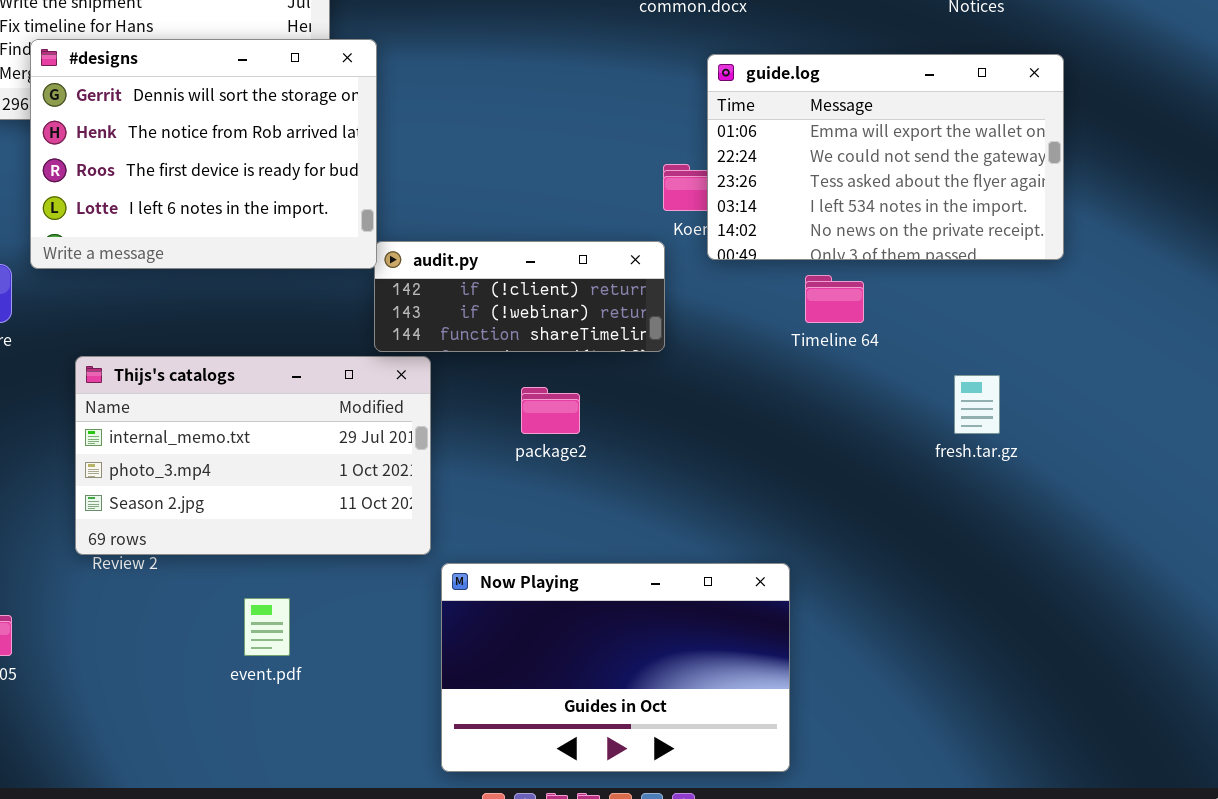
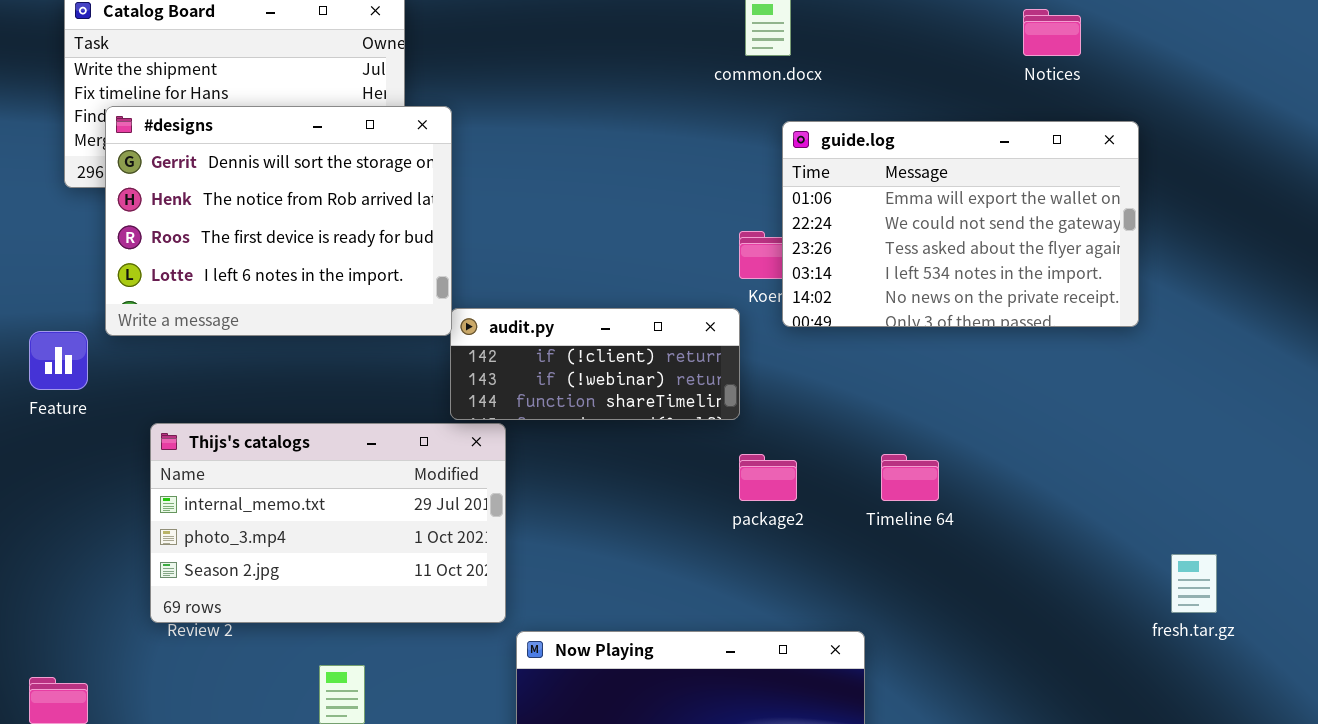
Timeline 64: [805,275,864,323] -> [881,454,939,501], moved
fresh.tar.gz: [954,375,1000,434] -> [1171,554,1217,613], moved
package2: [521,387,580,434] -> [739,454,797,501], moved

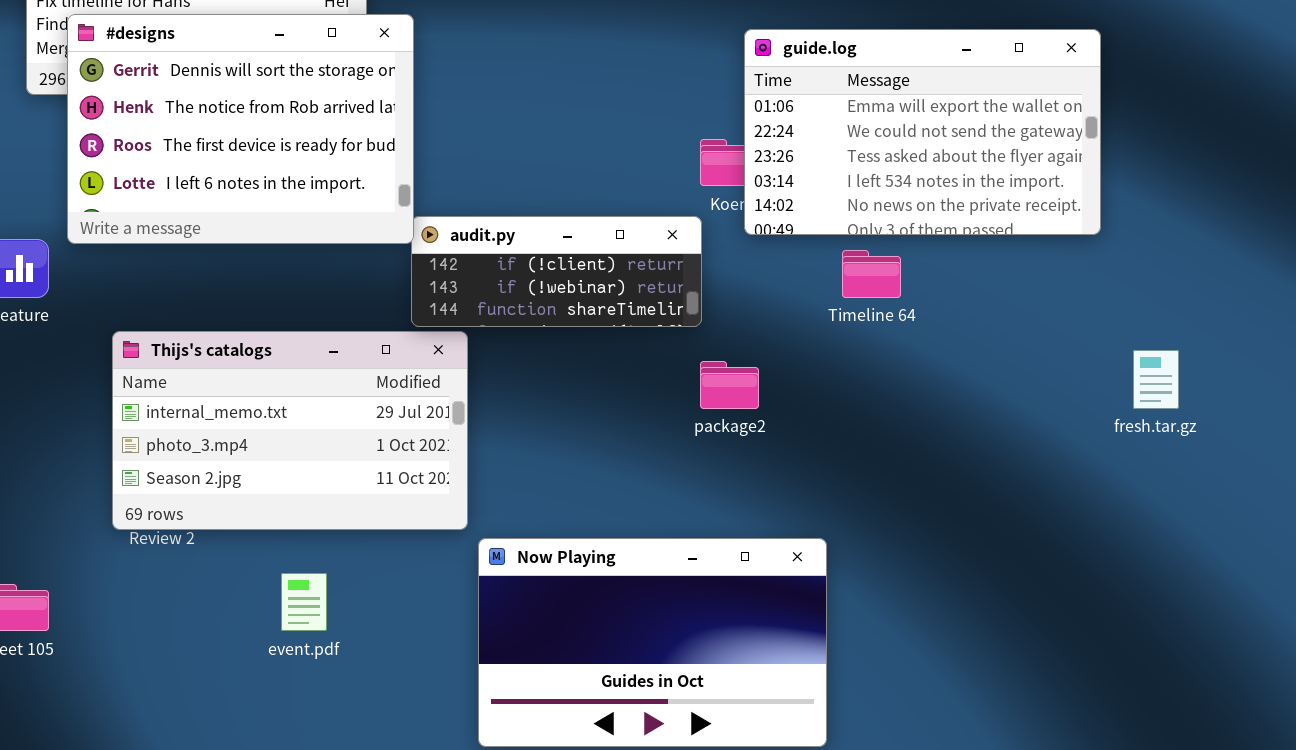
Timeline 64: [881,454,939,501] -> [842,250,901,298], moved
fresh.tar.gz: [1171,554,1217,613] -> [1133,350,1179,409], moved

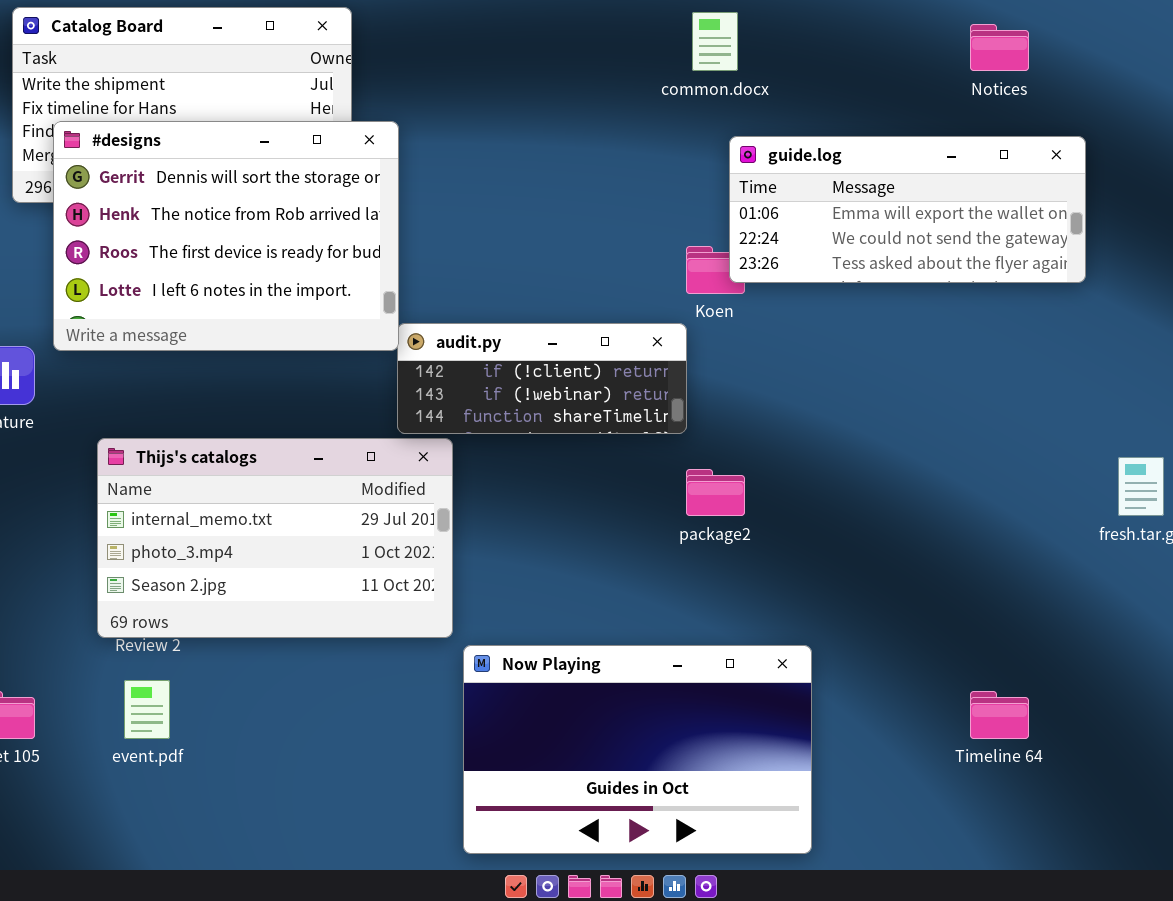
guide.log: [744,29,1101,235] -> [729,136,1086,283], resized
Timeline 64: [842,250,901,298] -> [970,691,1029,739], moved
event.pdf: [281,573,327,631] -> [124,680,170,739], moved

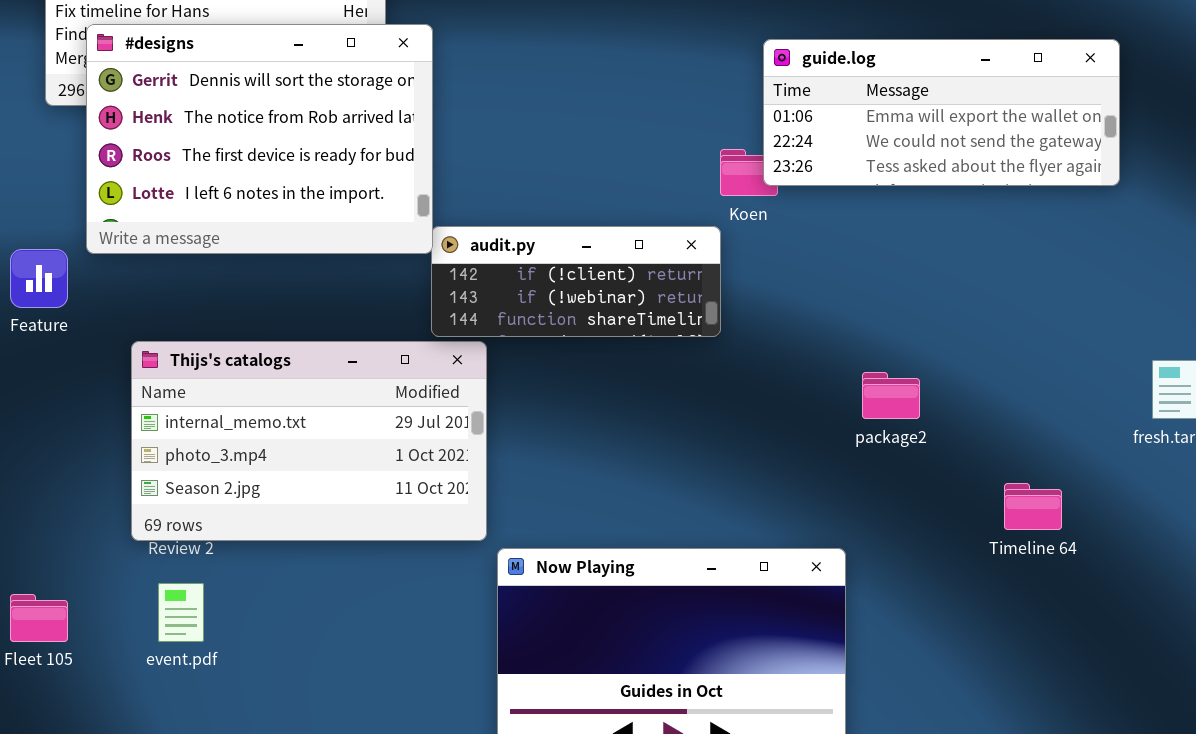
package2: [686,469,745,516] -> [862,372,920,419], moved
Timeline 64: [970,691,1029,739] -> [1004,483,1062,530], moved

